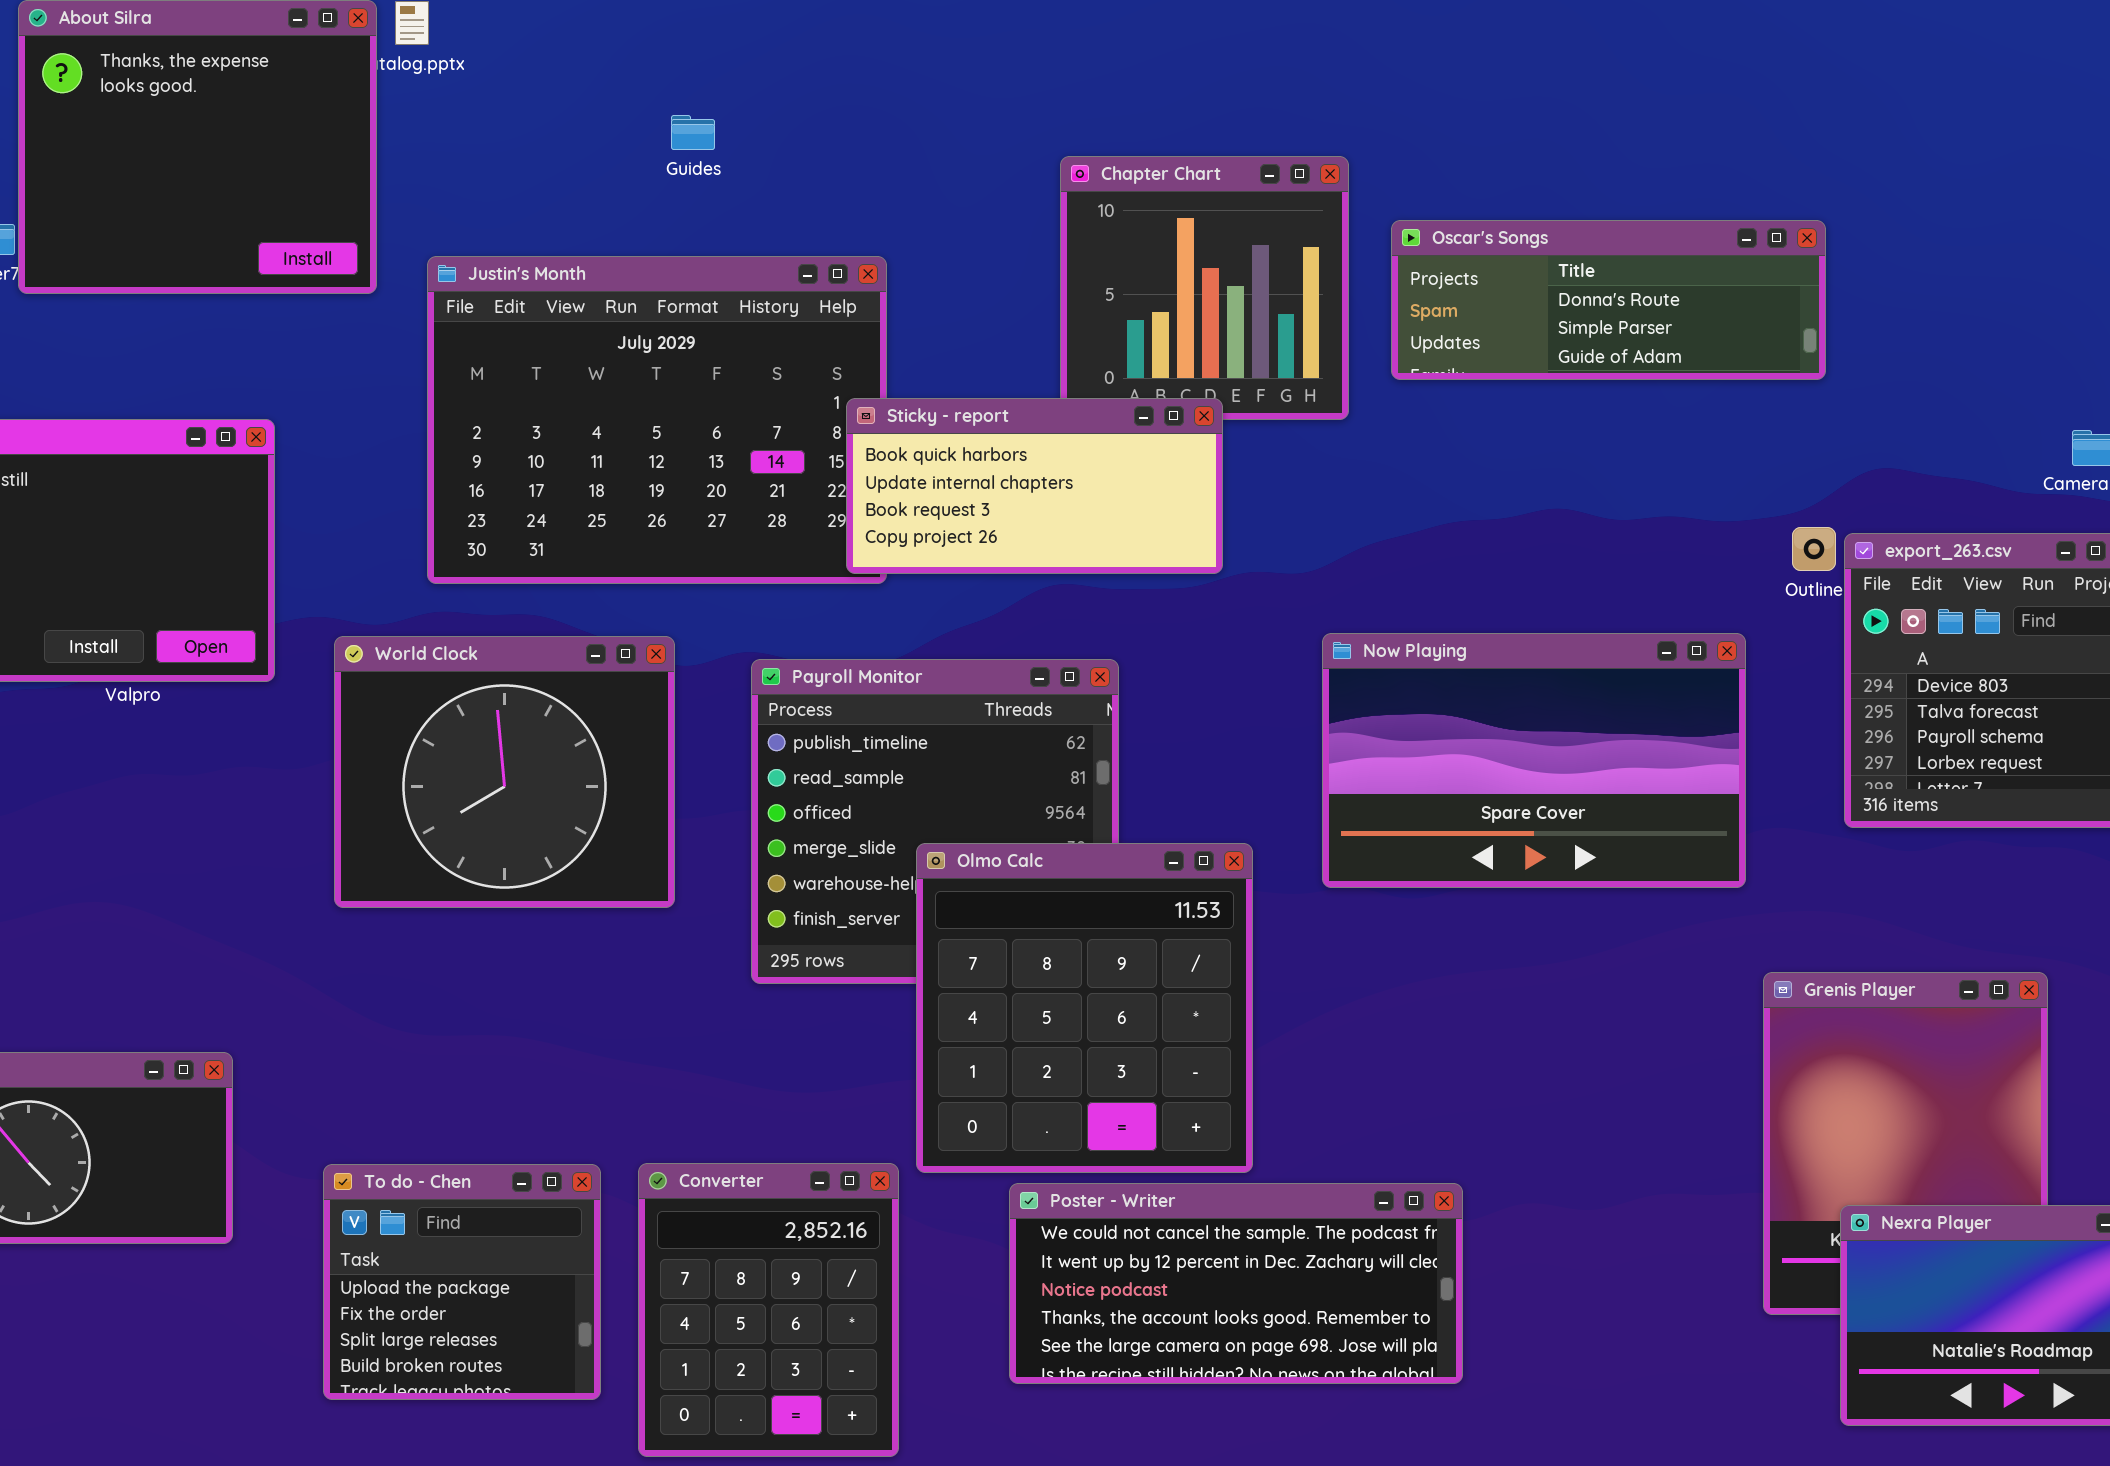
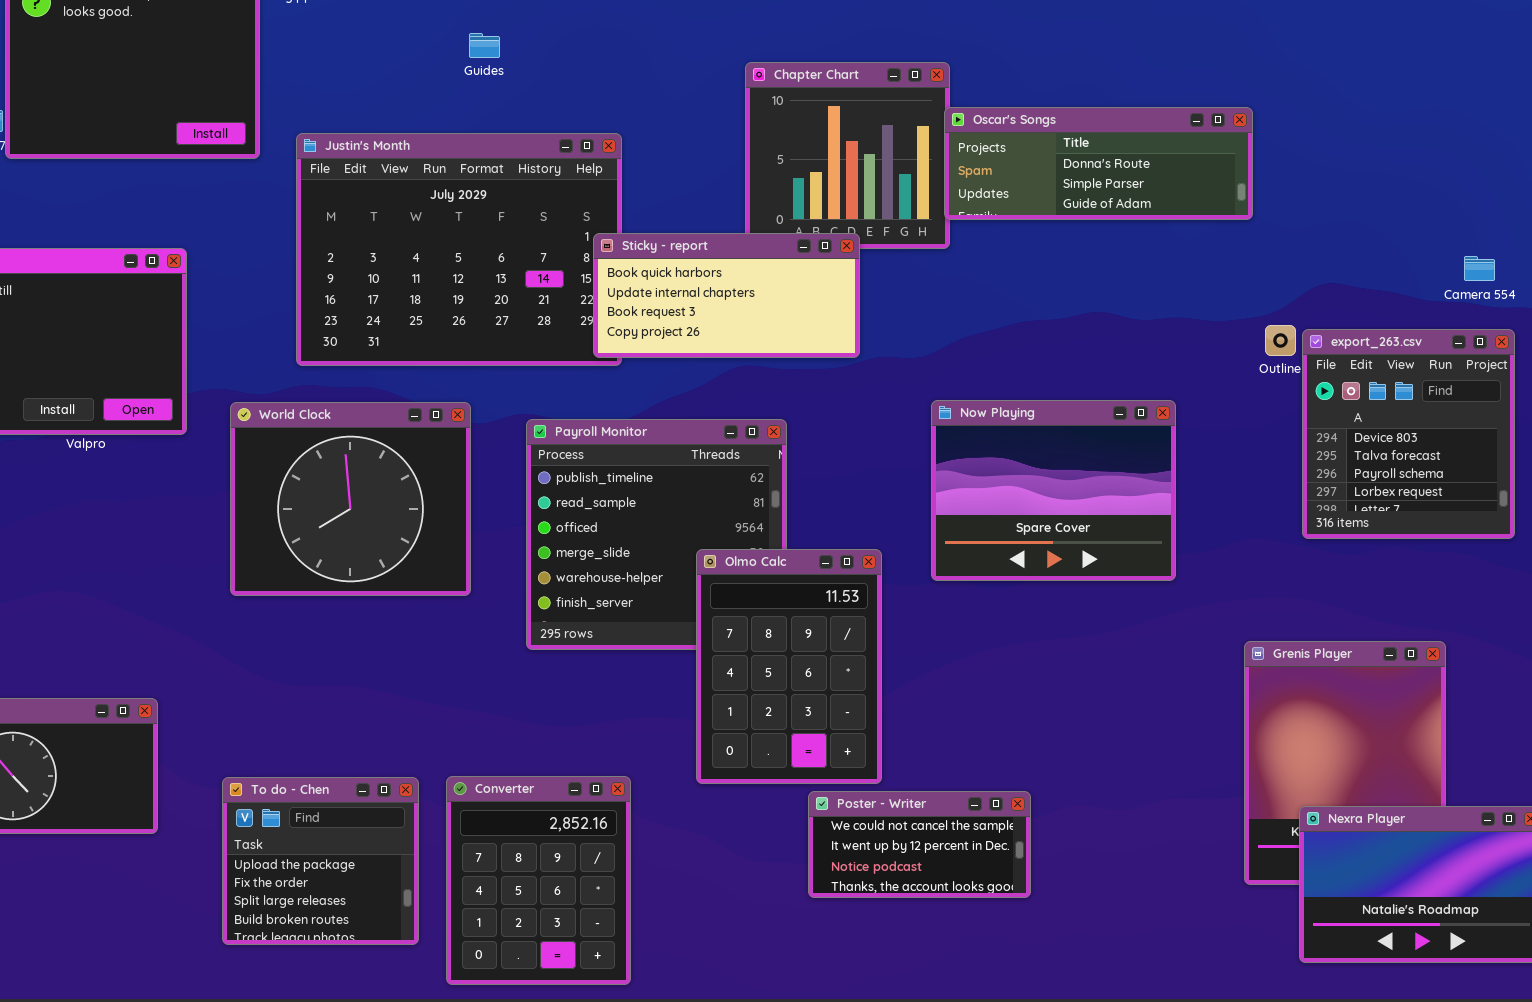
Oscar's Songs: [1391,220,1826,380] -> [944,107,1253,220], moved
Now Playing: [1322,633,1746,888] -> [931,400,1176,581], resized
Olmo Calc: [916,843,1253,1173] -> [696,549,882,784], resized
Poster - Writer: [1009,1183,1463,1384] -> [808,791,1031,898], resized

